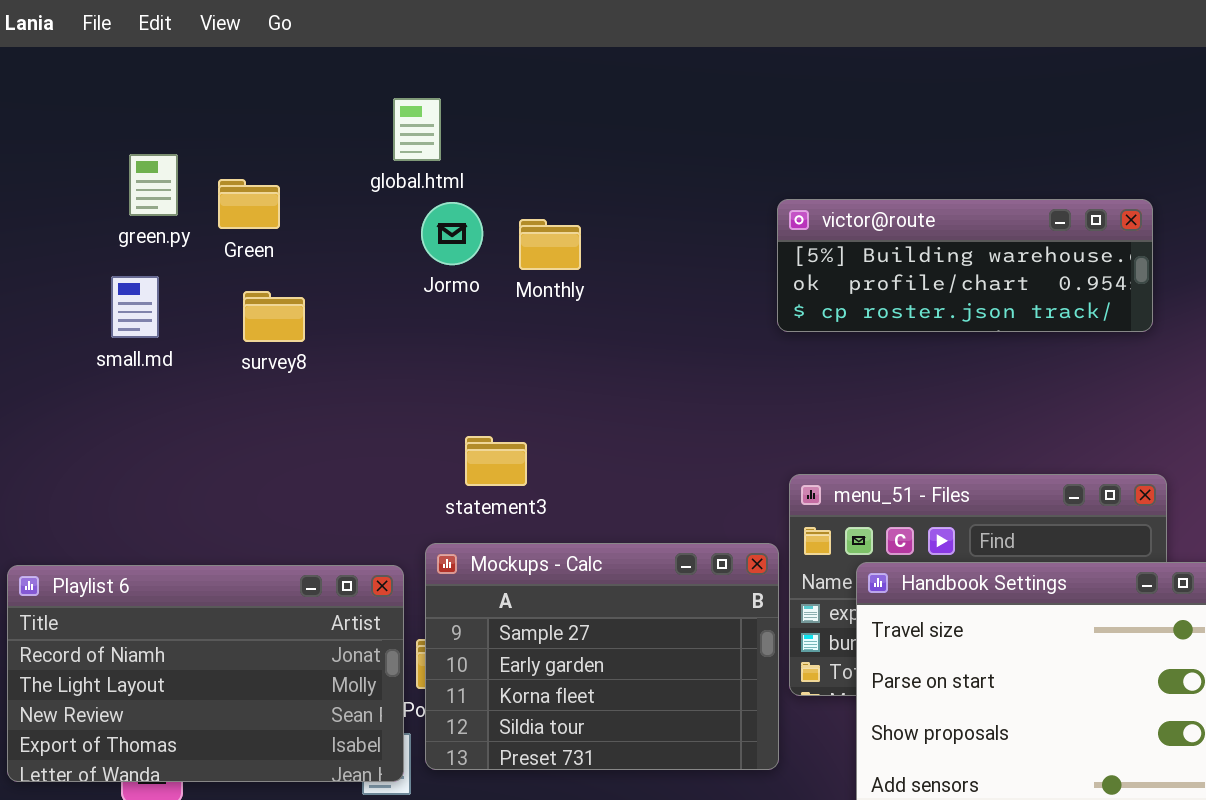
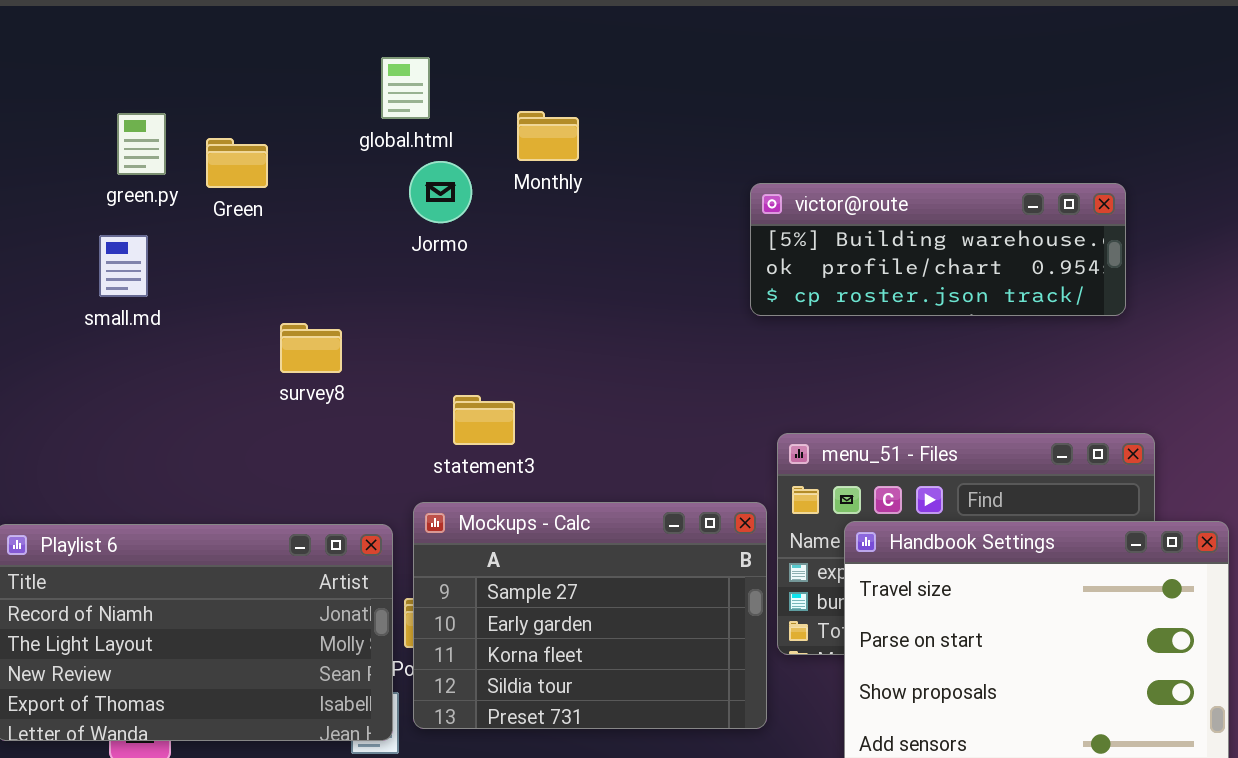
victor@route: [777,199,1153,332] -> [750,183,1126,316], moved
Monthly: [519,219,581,270] -> [517,111,579,161], moved
survey8: [243,291,305,342] -> [280,323,342,373], moved

